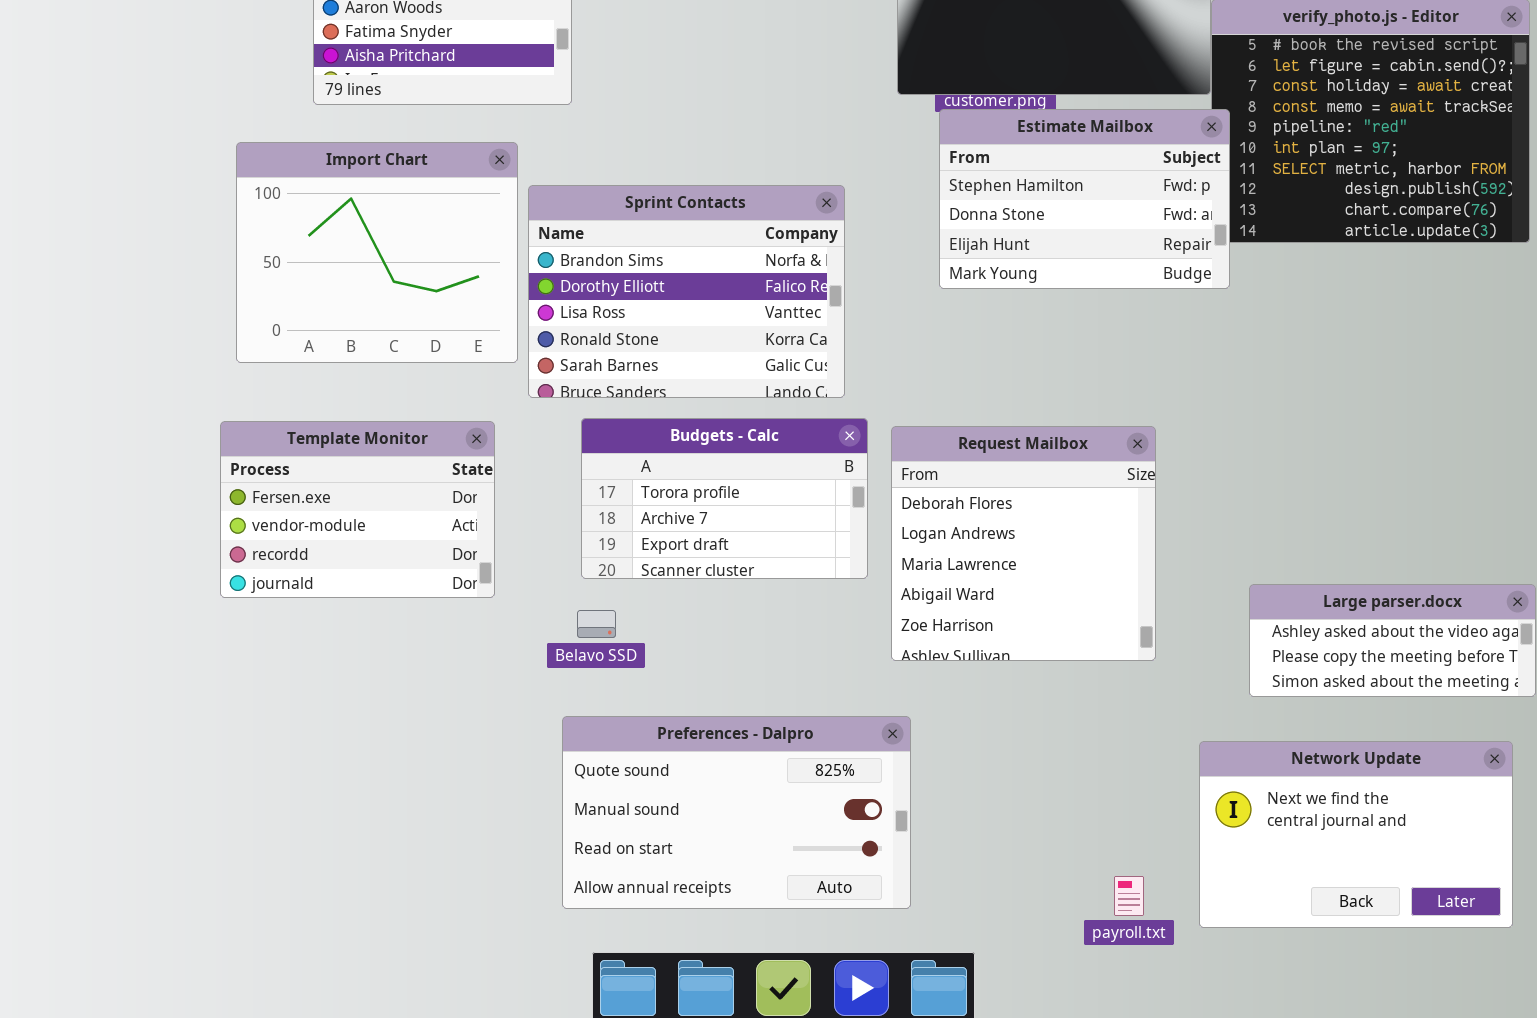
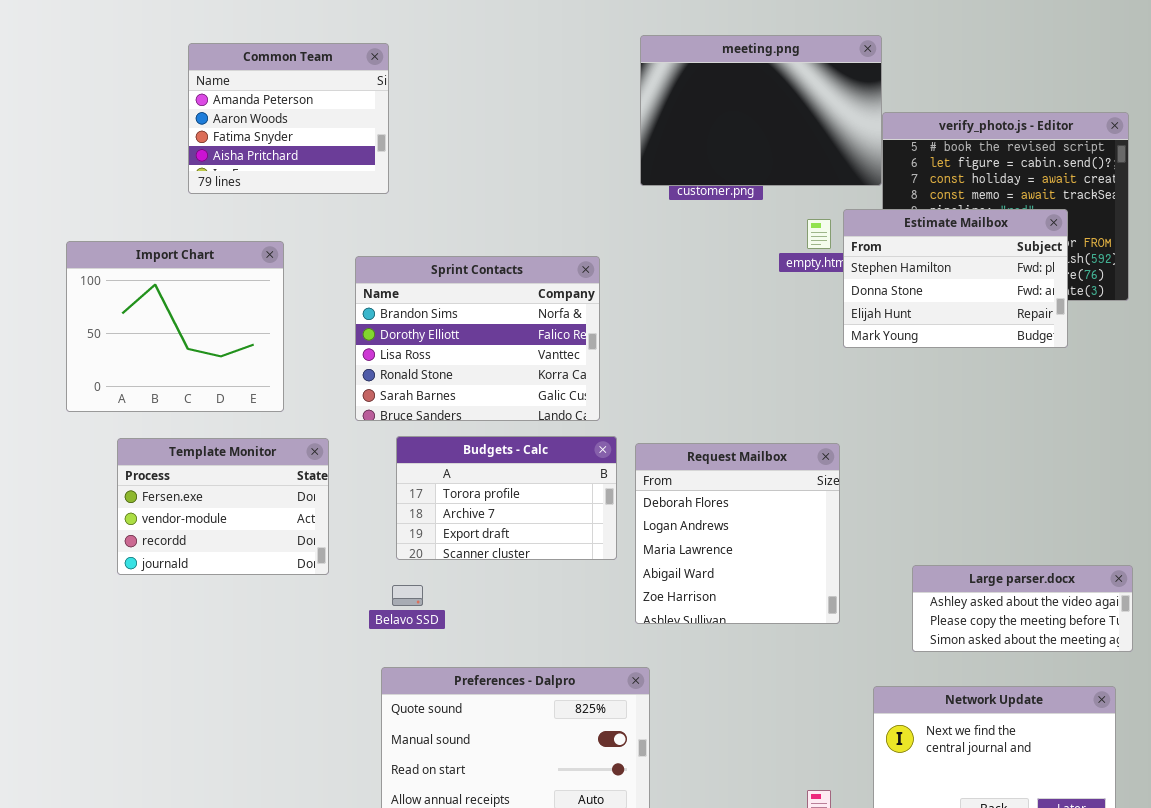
Estimate Mailbox: [939,109,1230,289] -> [843,209,1068,348], moved
Import Chart: [236,142,518,363] -> [66,241,284,412], moved

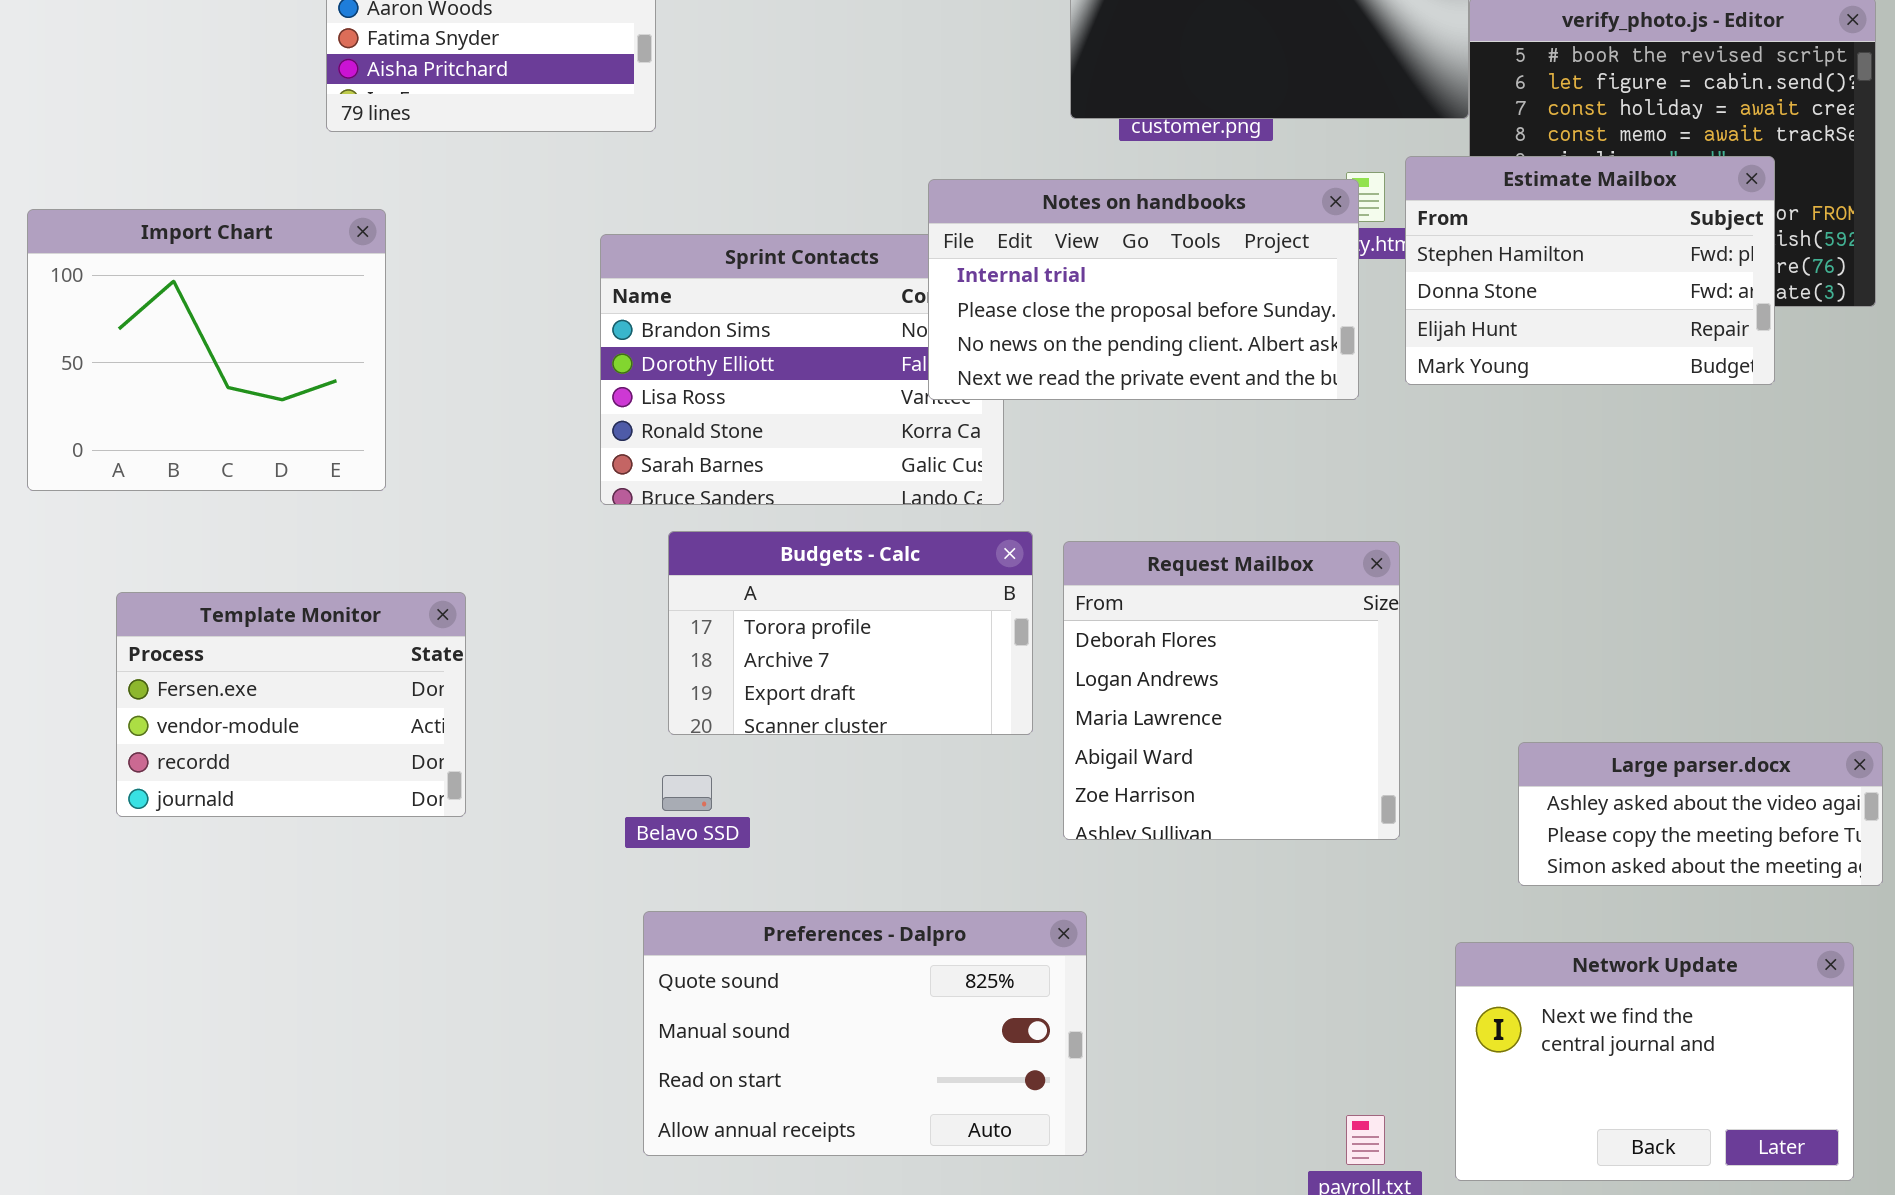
Notes on handbooks: none -> [928,179,1359,400], opened
Import Chart: [66,241,284,412] -> [27,209,386,491], moved
Template Monitor: [117,438,329,575] -> [116,592,466,817], moved

